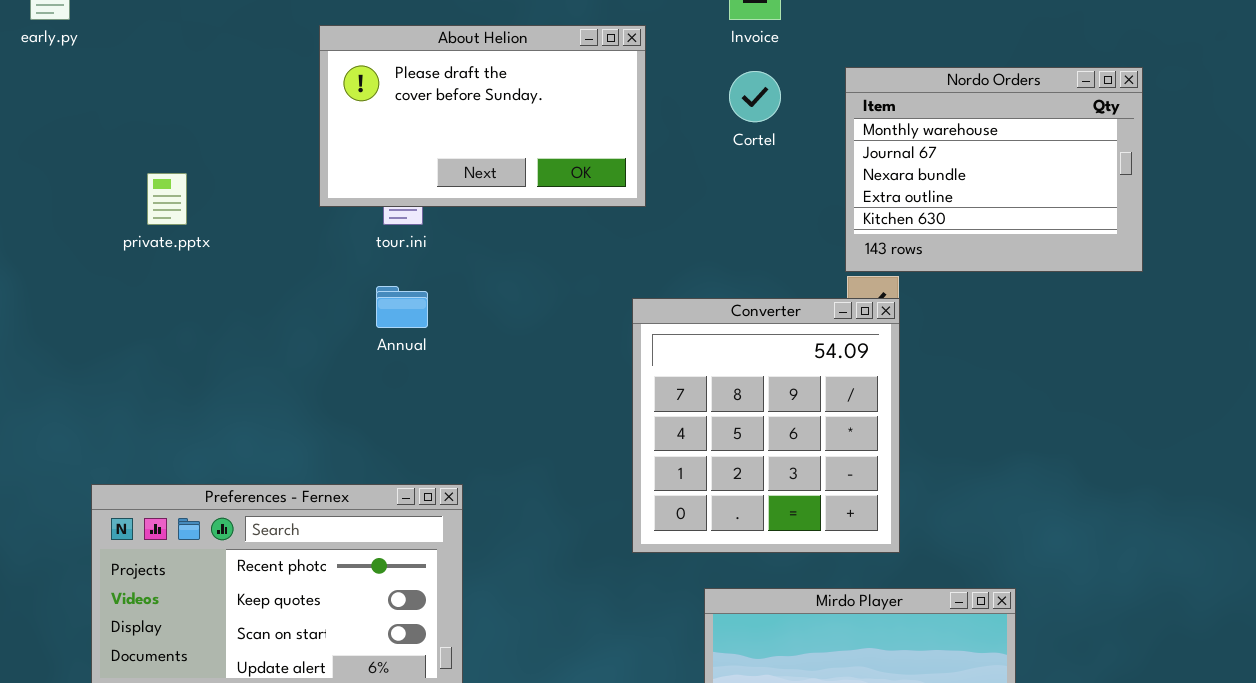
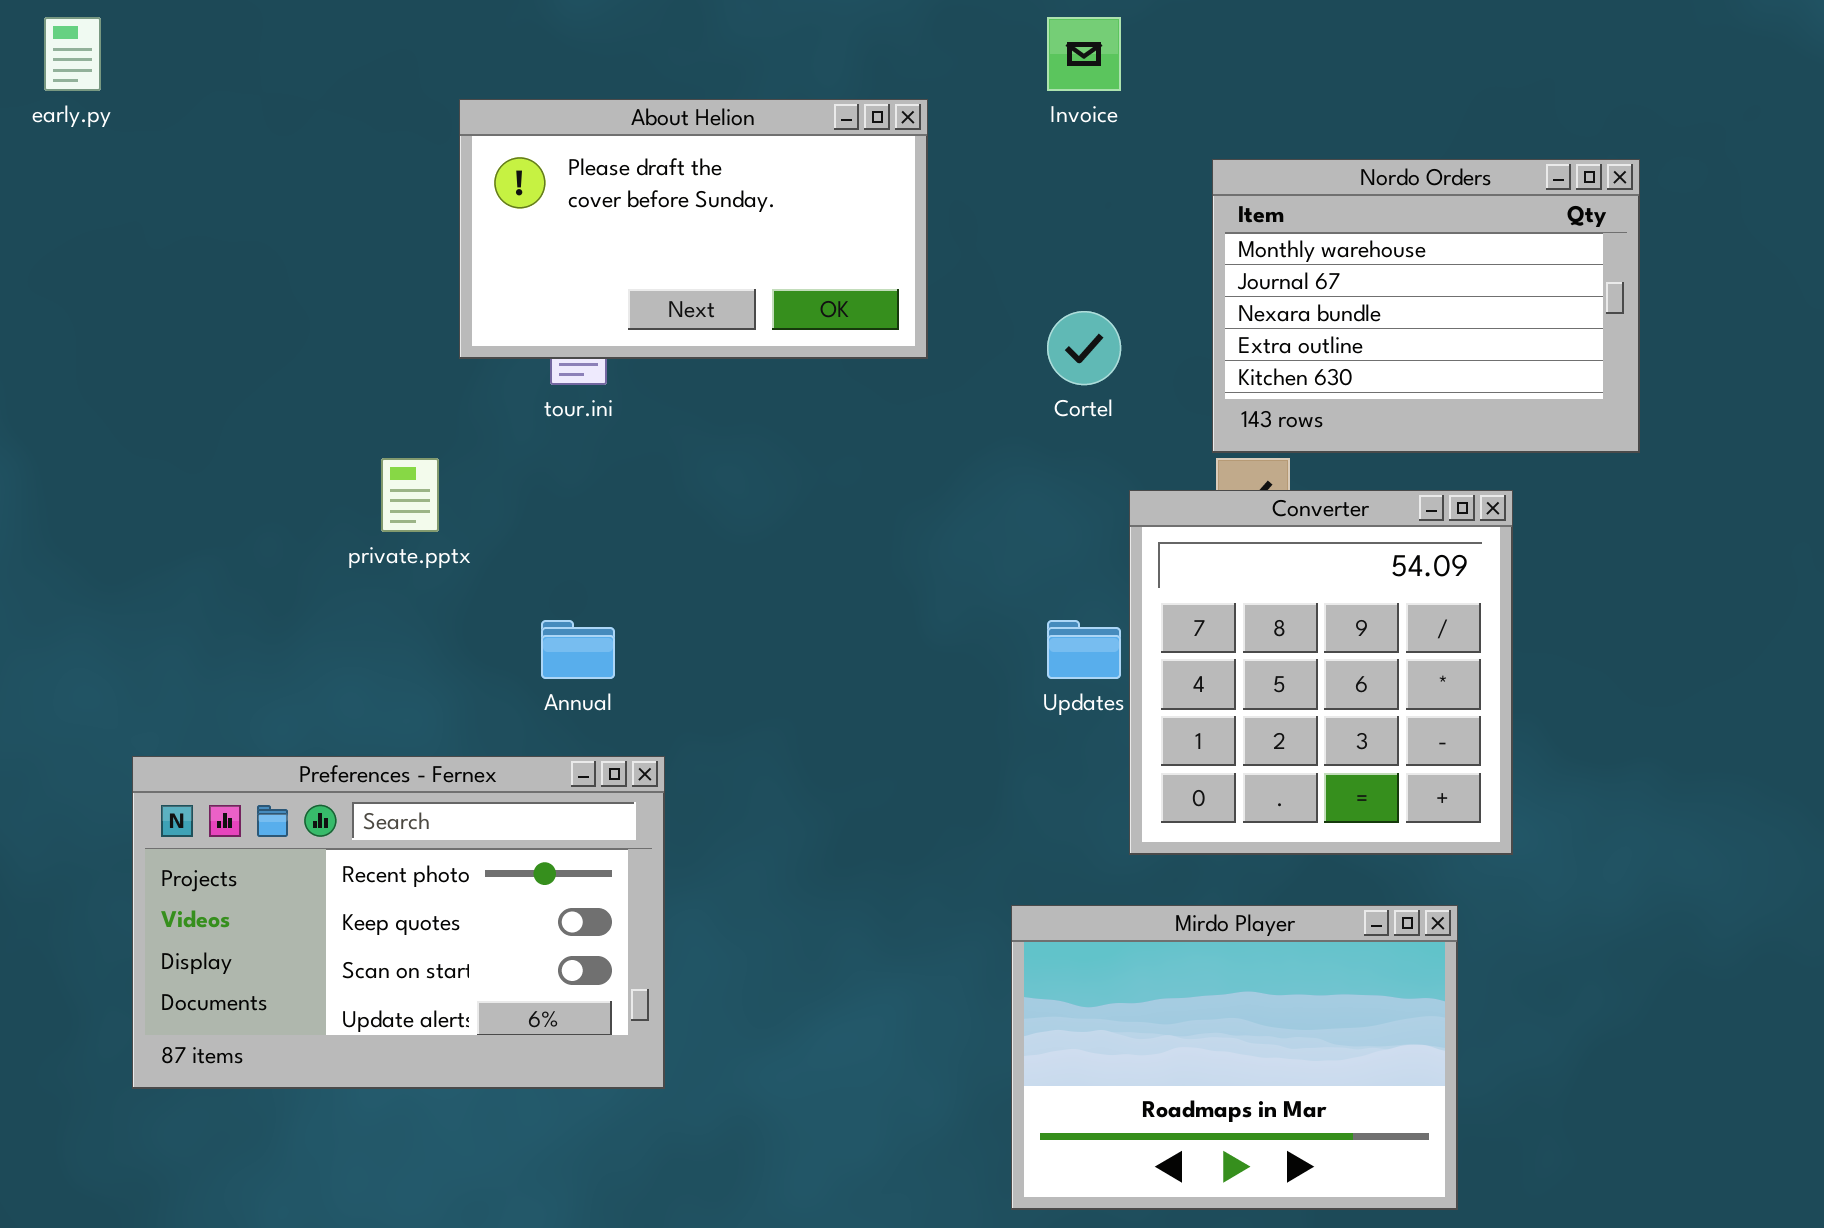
Cortel: [729,71,781,122] -> [1047,311,1121,385], moved
private.pptx: [147,173,187,225] -> [381,458,439,532], moved
Annual: [376,286,428,328] -> [541,620,615,679], moved
Converter: [632,298,900,553] -> [1129,490,1513,855], moved

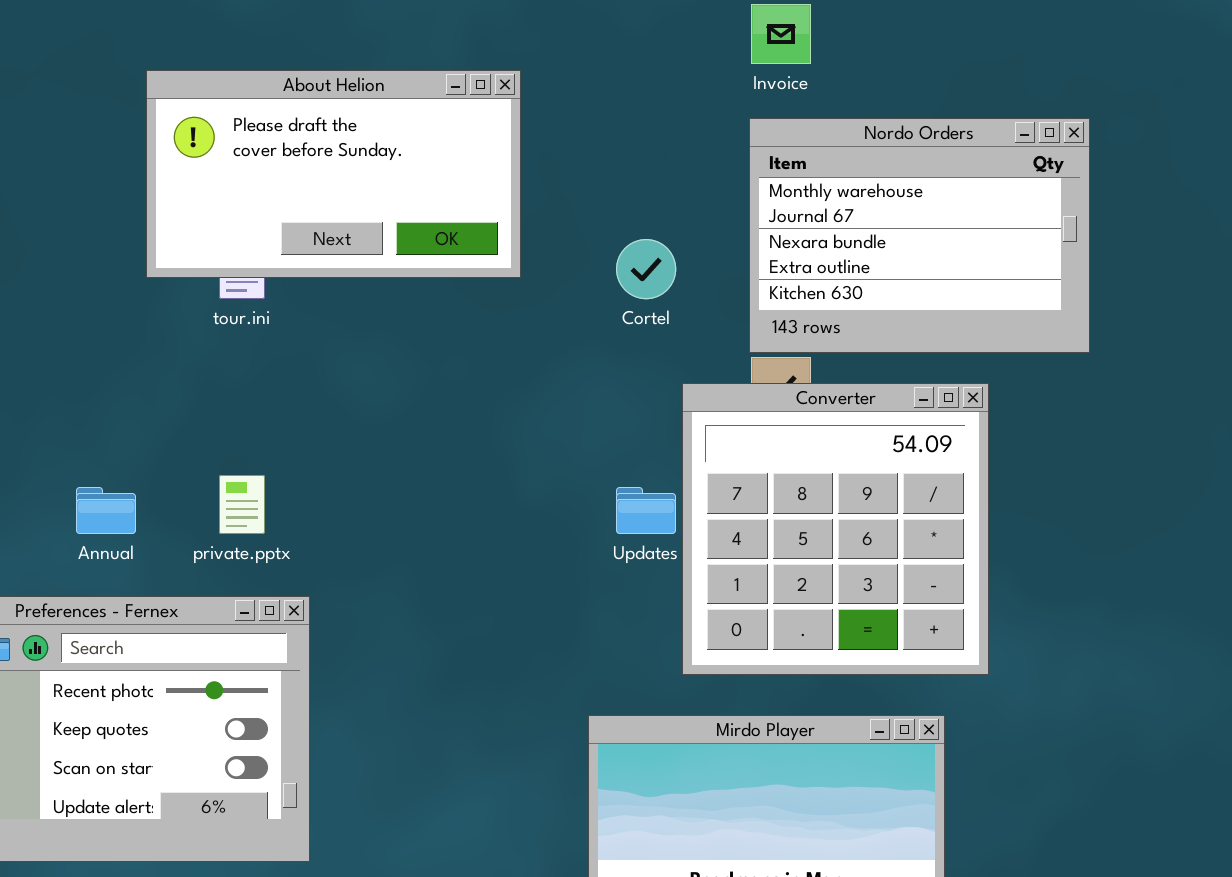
Invoice: [1047,17,1121,91] -> [751,4,811,64], moved
private.pptx: [381,458,439,532] -> [219,475,265,534], moved
Annual: [541,620,615,679] -> [76,487,136,534], moved

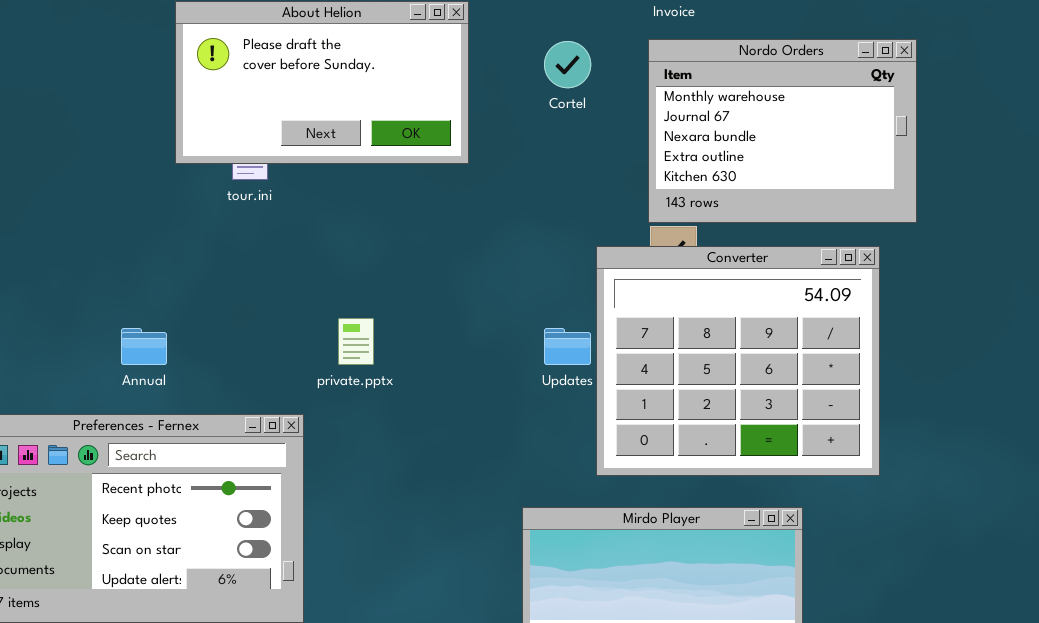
Cortel: [616,239,676,299] -> [544,41,591,88], moved
Converter: [682,383,989,675] -> [596,246,880,476], resized
private.pptx: [219,475,265,534] -> [338,318,374,365], moved

